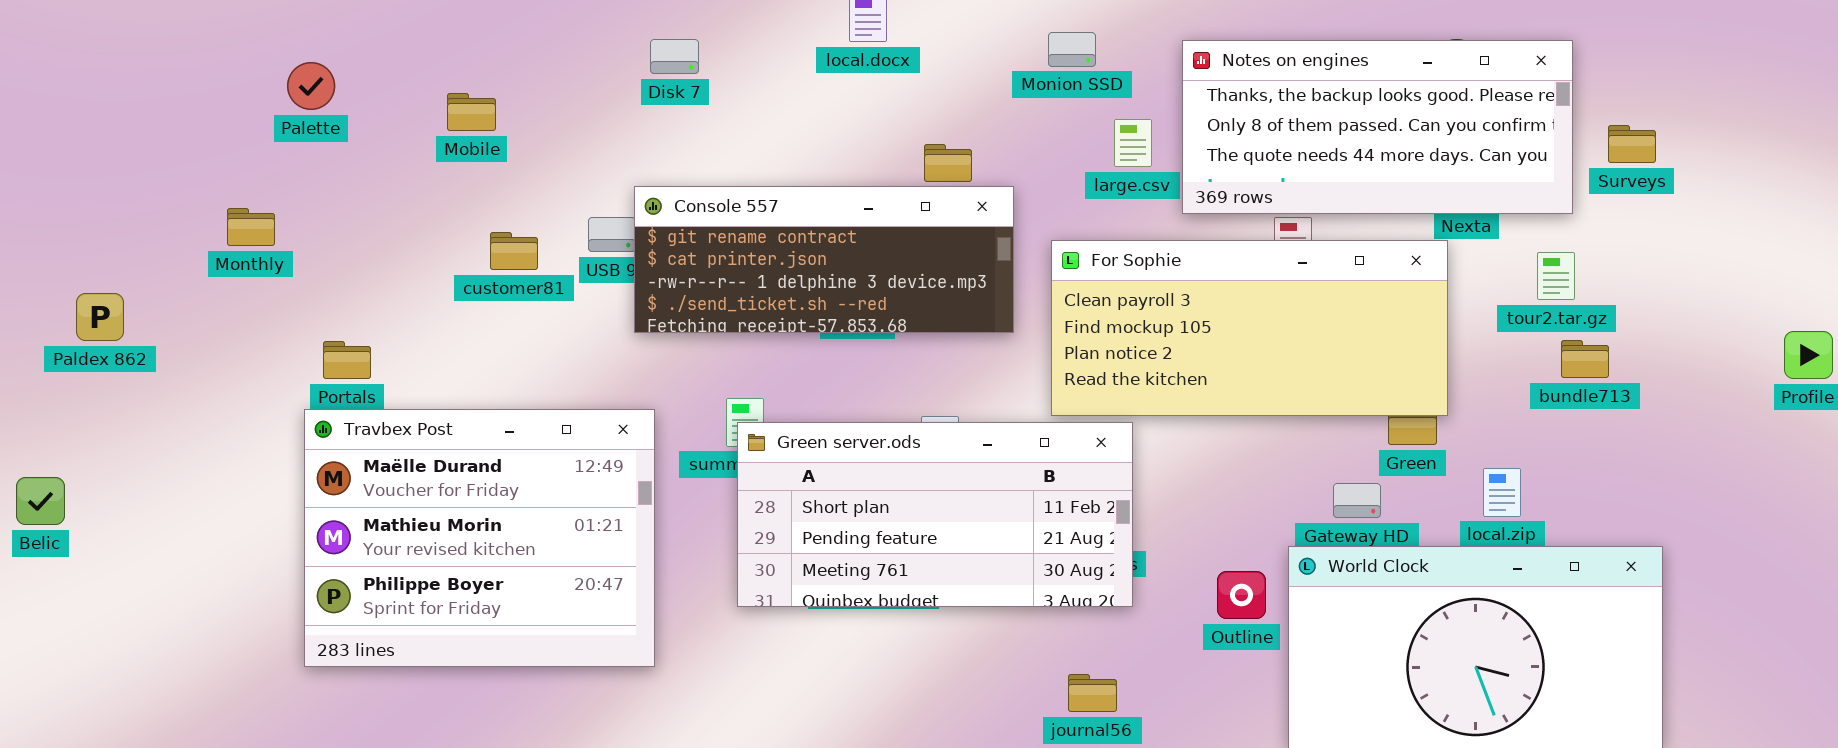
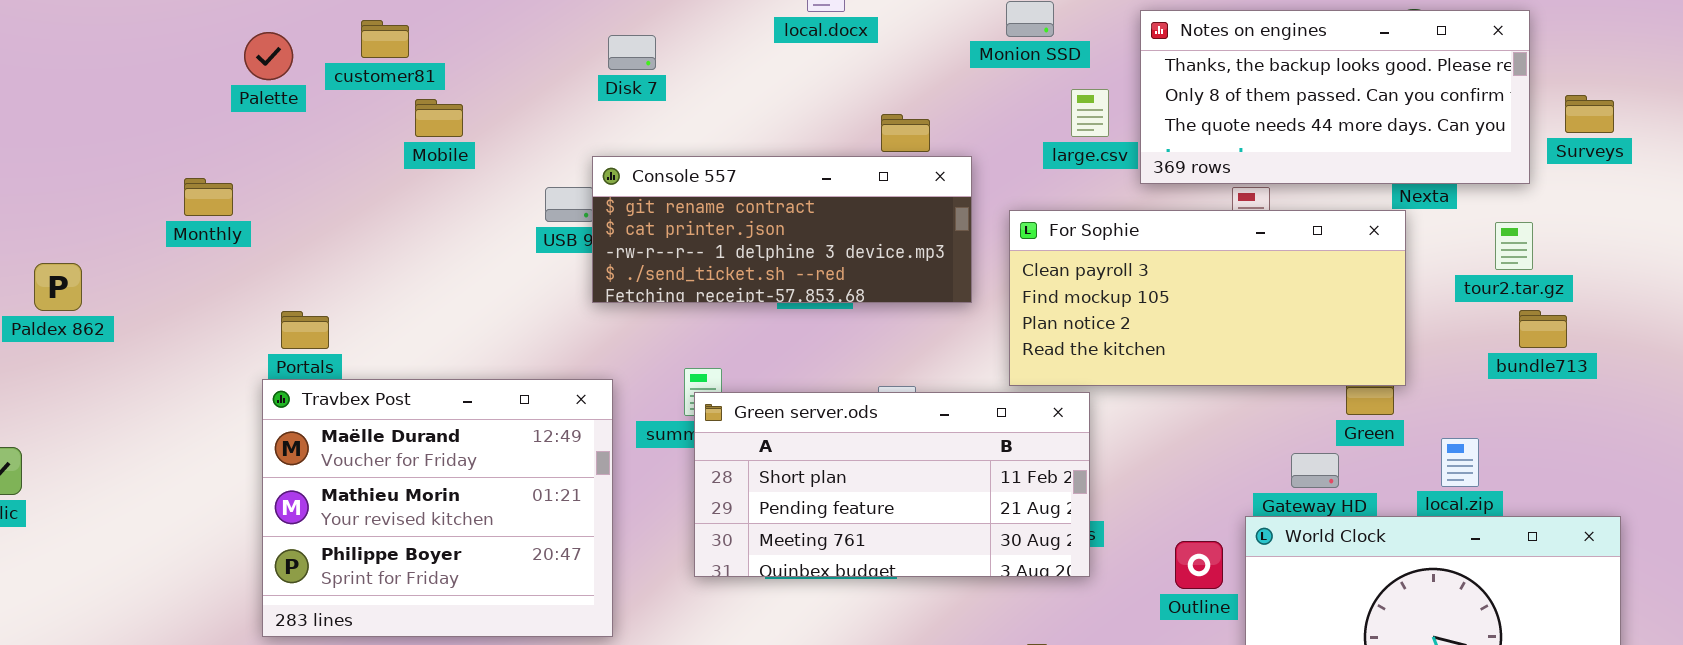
Disk 7: [650,39,699,74] -> [608,35,656,70], moved
Mobile: [447,93,496,131] -> [415,99,463,137], moved
customer81: [490,232,538,270] -> [361,20,409,58], moved

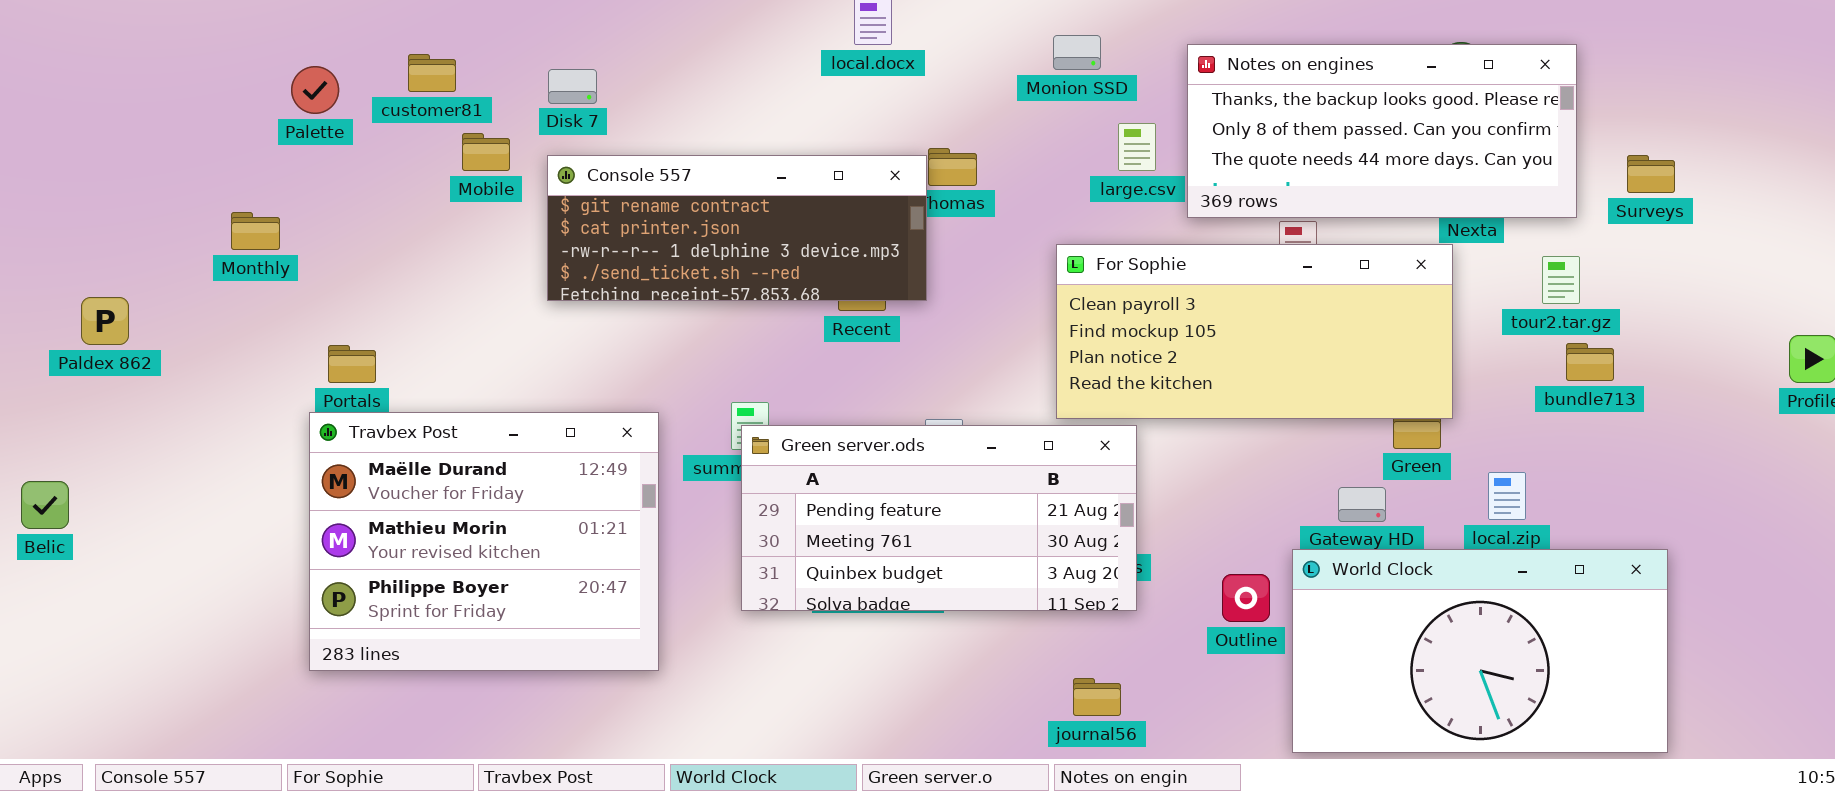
Disk 7: [608,35,656,70] -> [548,69,597,104], moved
Surveys: [1565,95,1614,133] -> [1627,155,1675,193], moved
Console 557: [592,156,972,303] -> [547,155,927,301], moved
Green server.ods: [694,392,1090,577] -> [741,425,1137,611], scrolled down 1 row

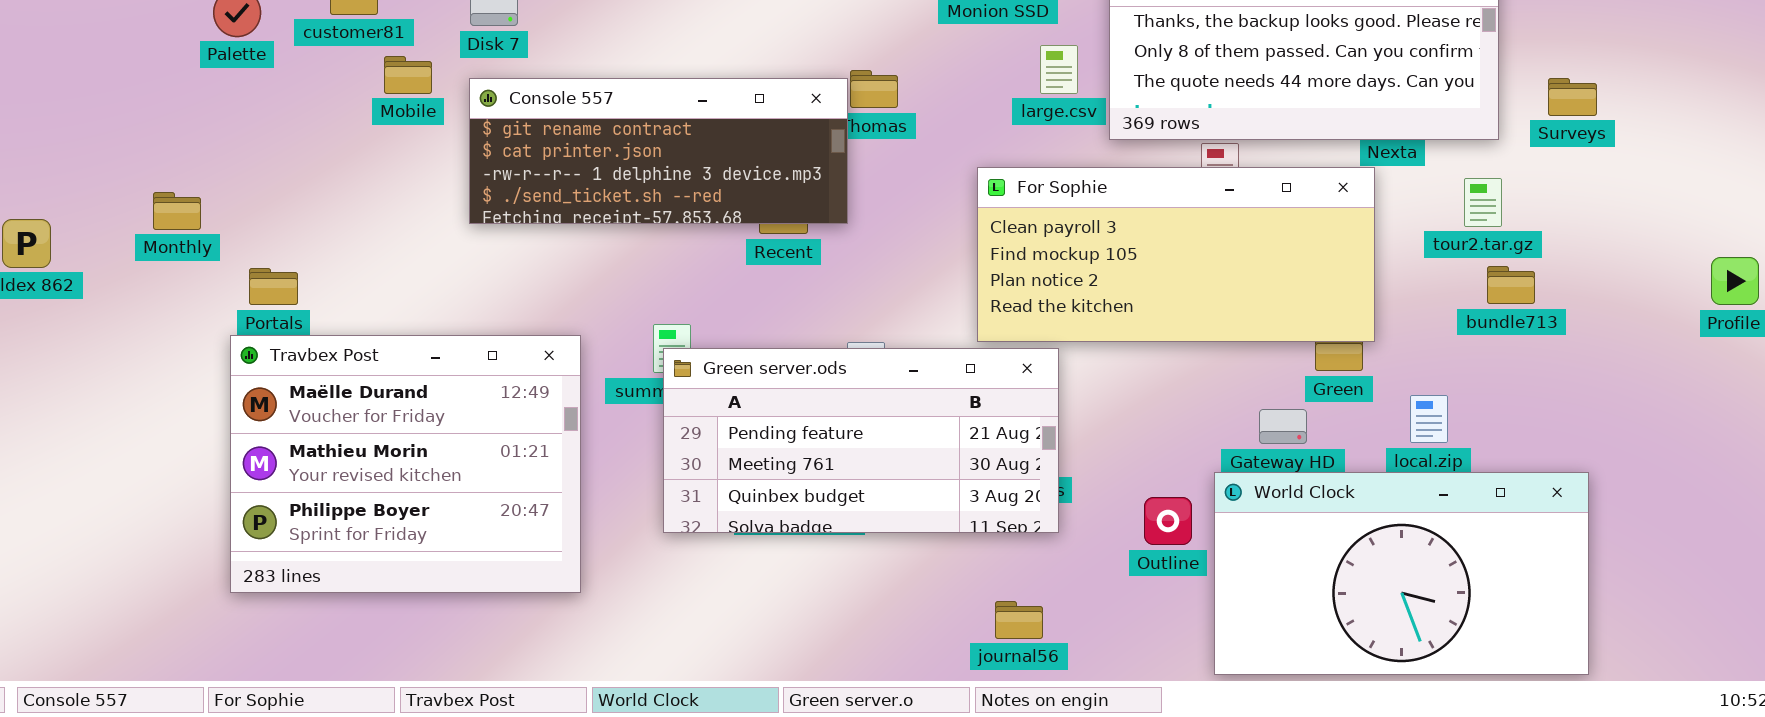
Monthly: [231,212,280,250] -> [153,192,201,230], moved

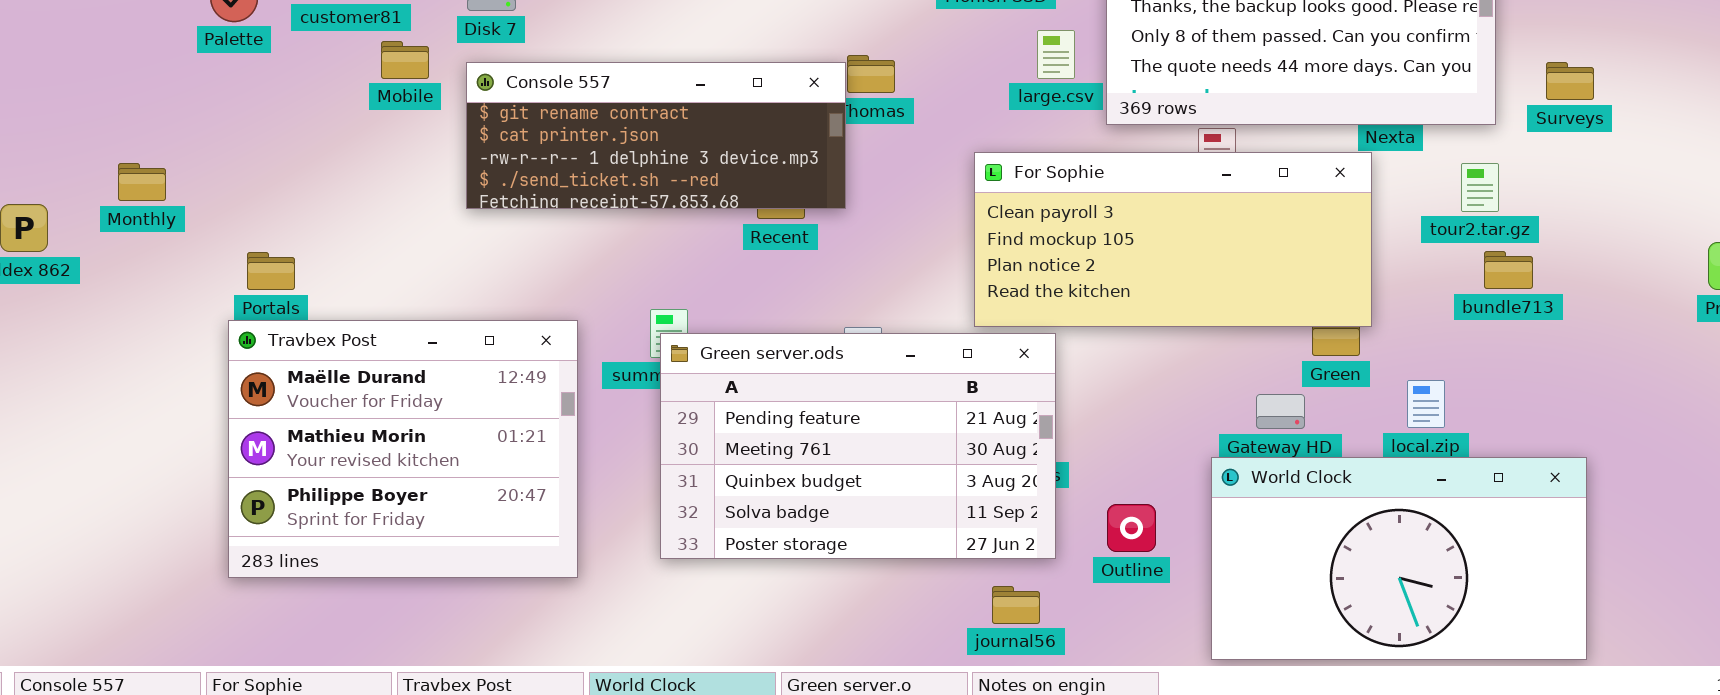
Monthly: [153,192,201,230] -> [118,163,166,201], moved
Green server.ods: [663,348,1059,533] -> [660,333,1056,559], resized
Outline: [1144,497,1192,545] -> [1107,504,1156,552], moved

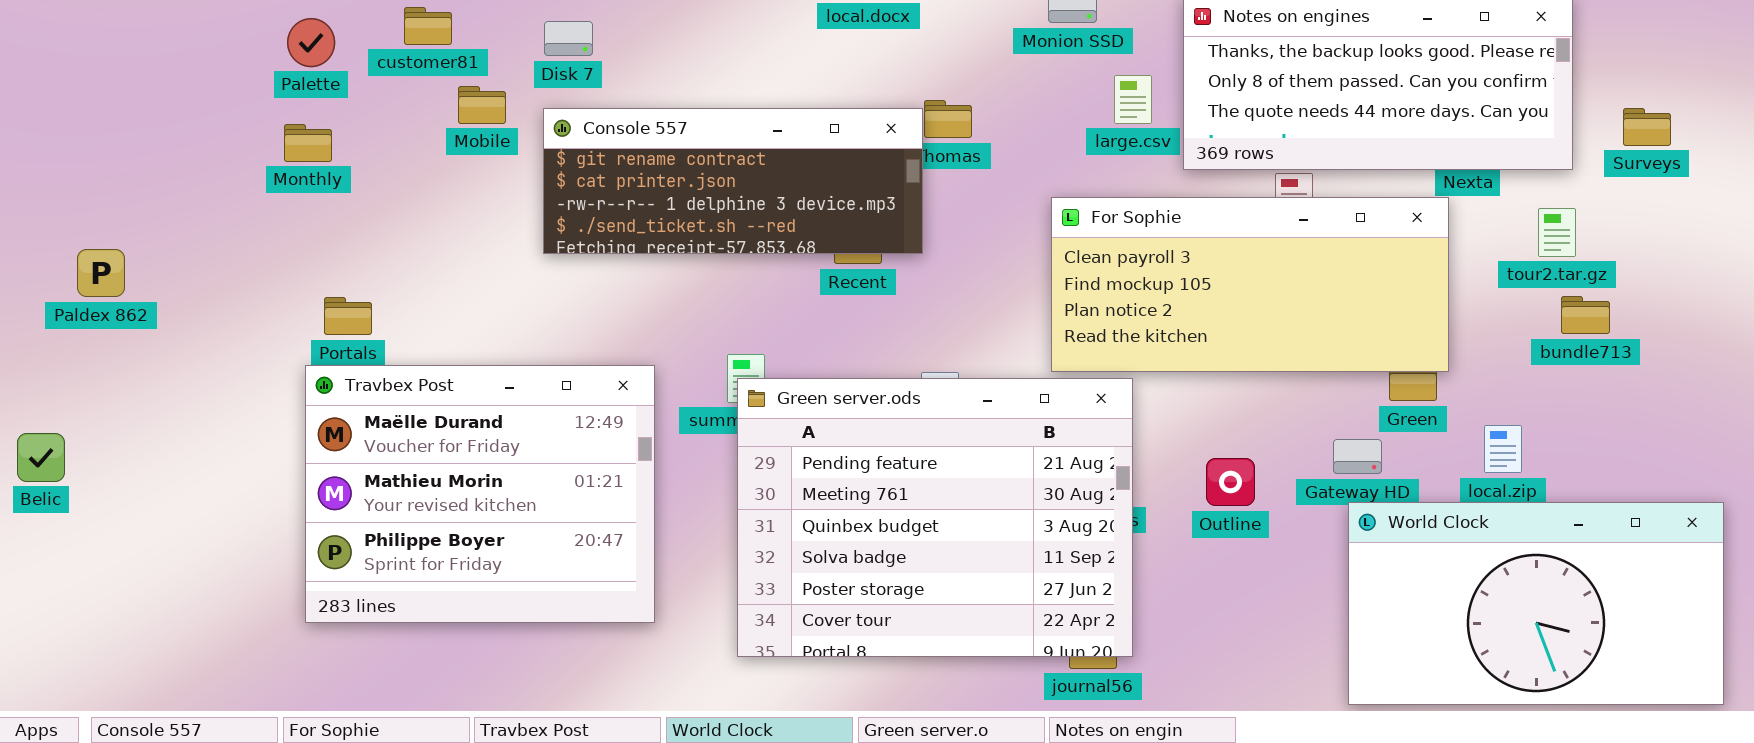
Monthly: [118,163,166,201] -> [284,124,332,162], moved
Green server.ods: [660,333,1056,559] -> [737,378,1133,657], resized
World Clock: [1211,457,1587,660] -> [1348,502,1724,705], moved
Outline: [1107,504,1156,552] -> [1206,458,1255,506], moved

